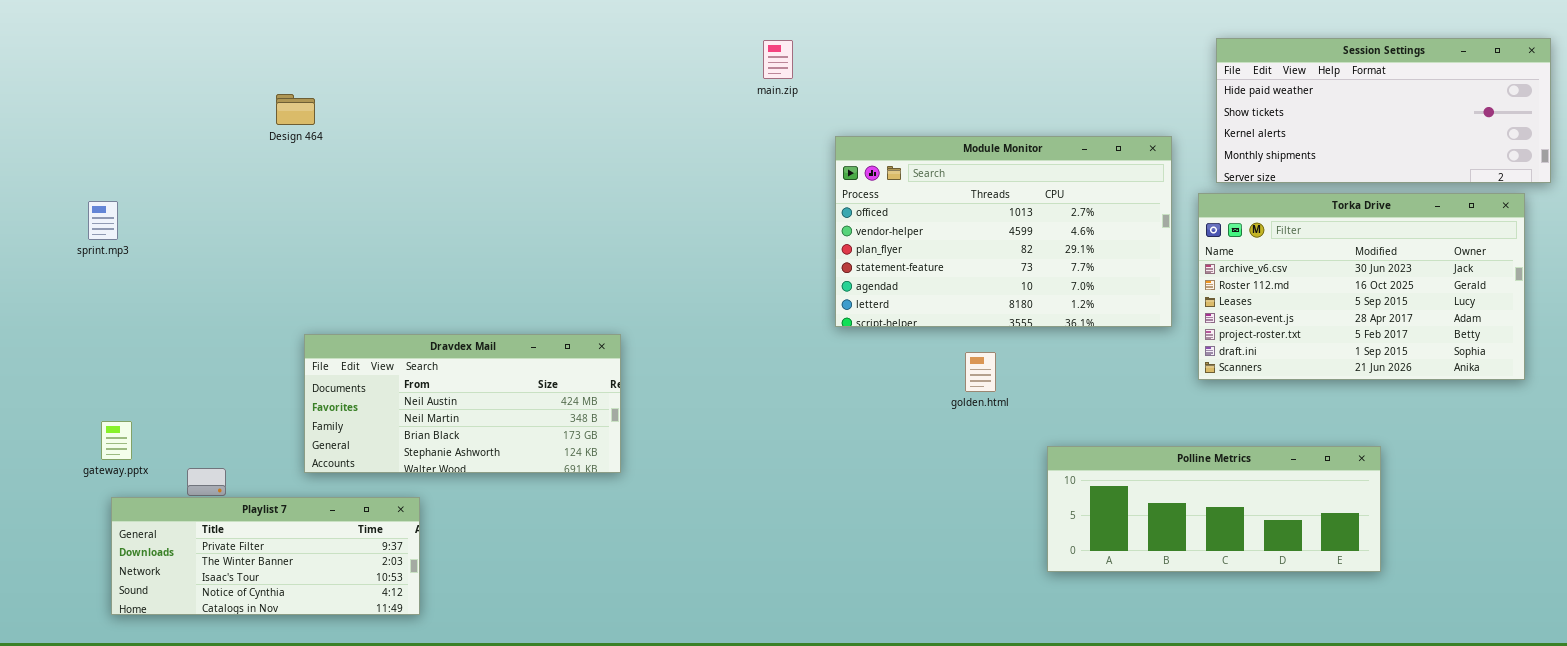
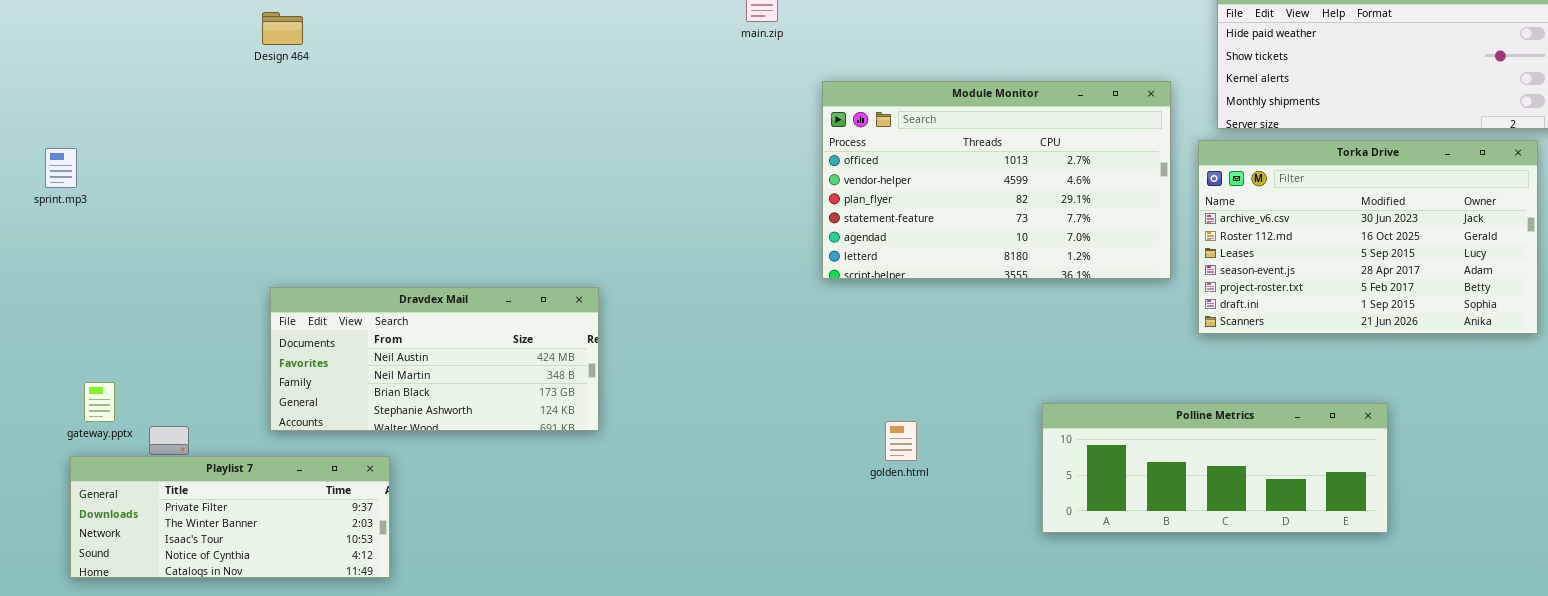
Design 464: [276,94,315,125] -> [262,12,303,45], moved
golden.html: [965,352,996,392] -> [885,421,917,461], moved
gateway.pptx: [101,421,132,460] -> [84,382,115,422], moved

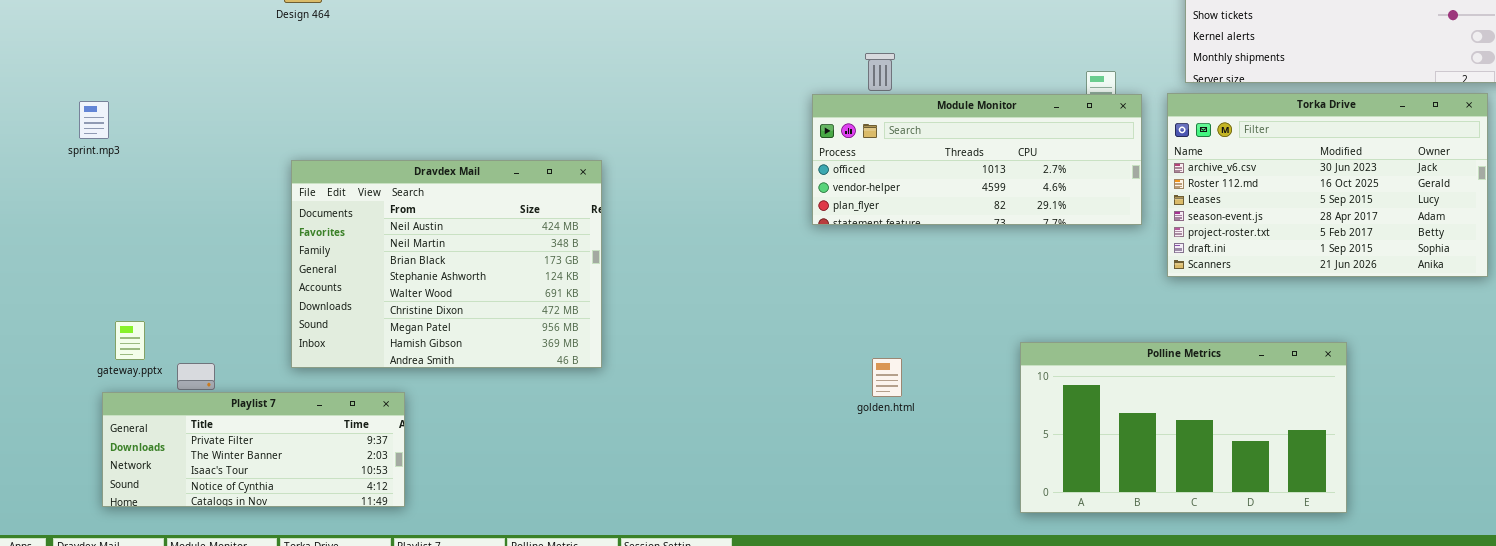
Module Monitor: [822,81,1171,279] -> [812,94,1142,225], resized
Dravdex Mail: [270,287,599,431] -> [291,160,602,368], resized
Polline Metrics: [1042,403,1388,533] -> [1020,342,1347,513], resized

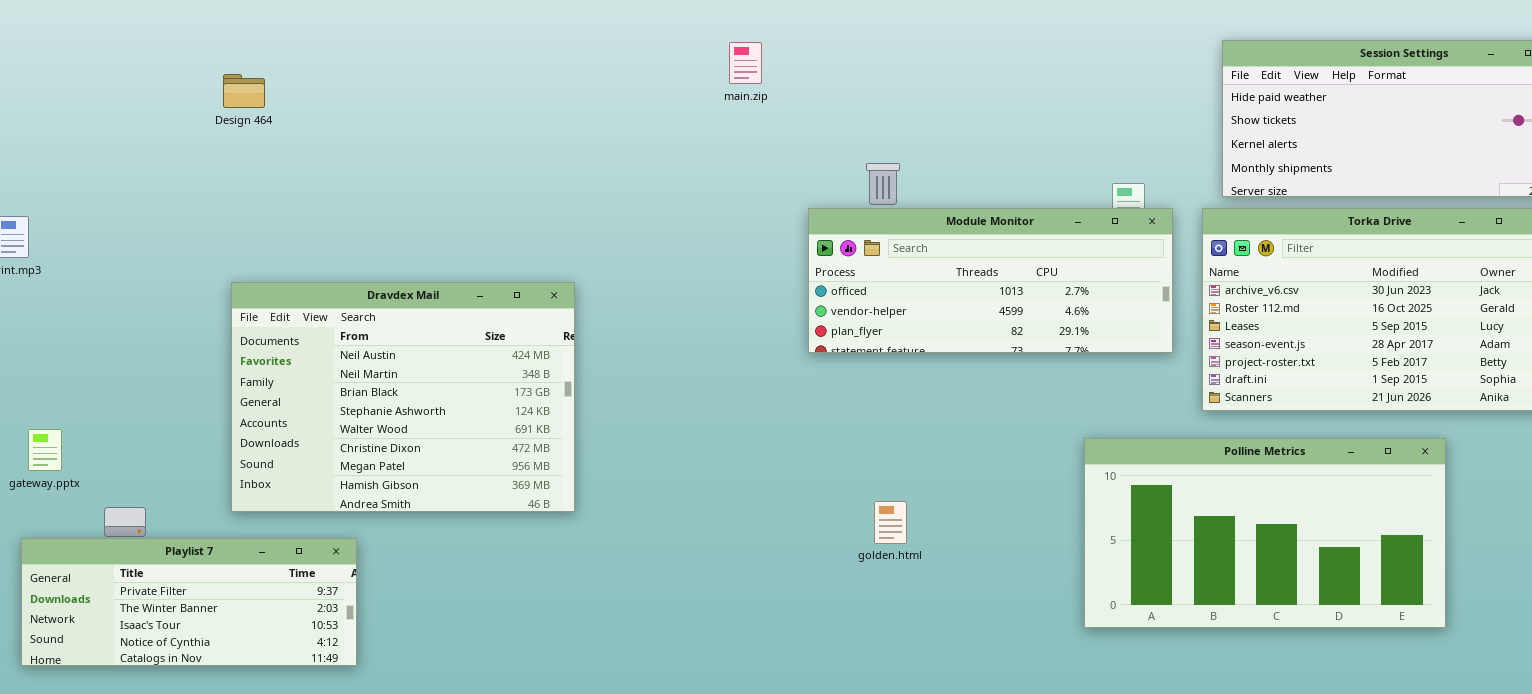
gateway.pptx: [115,321,145,360] -> [28,429,62,471], moved
Polline Metrics: [1020,342,1347,513] -> [1084,438,1446,628], moved

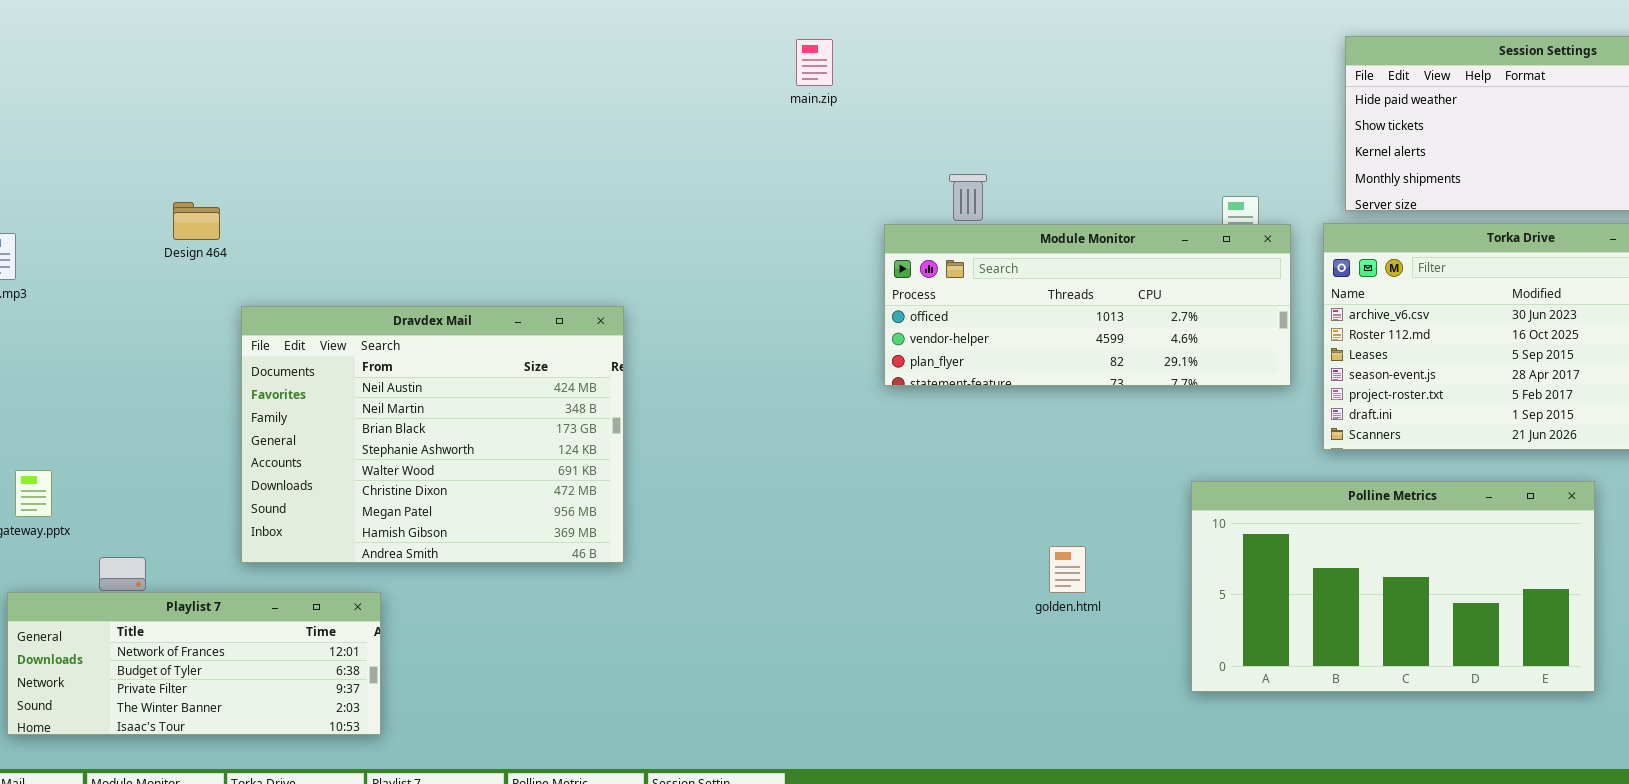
Design 464: [223,74,265,108] -> [173,202,220,240], moved
golden.html: [874,501,907,544] -> [1049,546,1086,593], moved
Playlist 7: [21,538,357,666] -> [7,592,381,735], scrolled up 2 rows

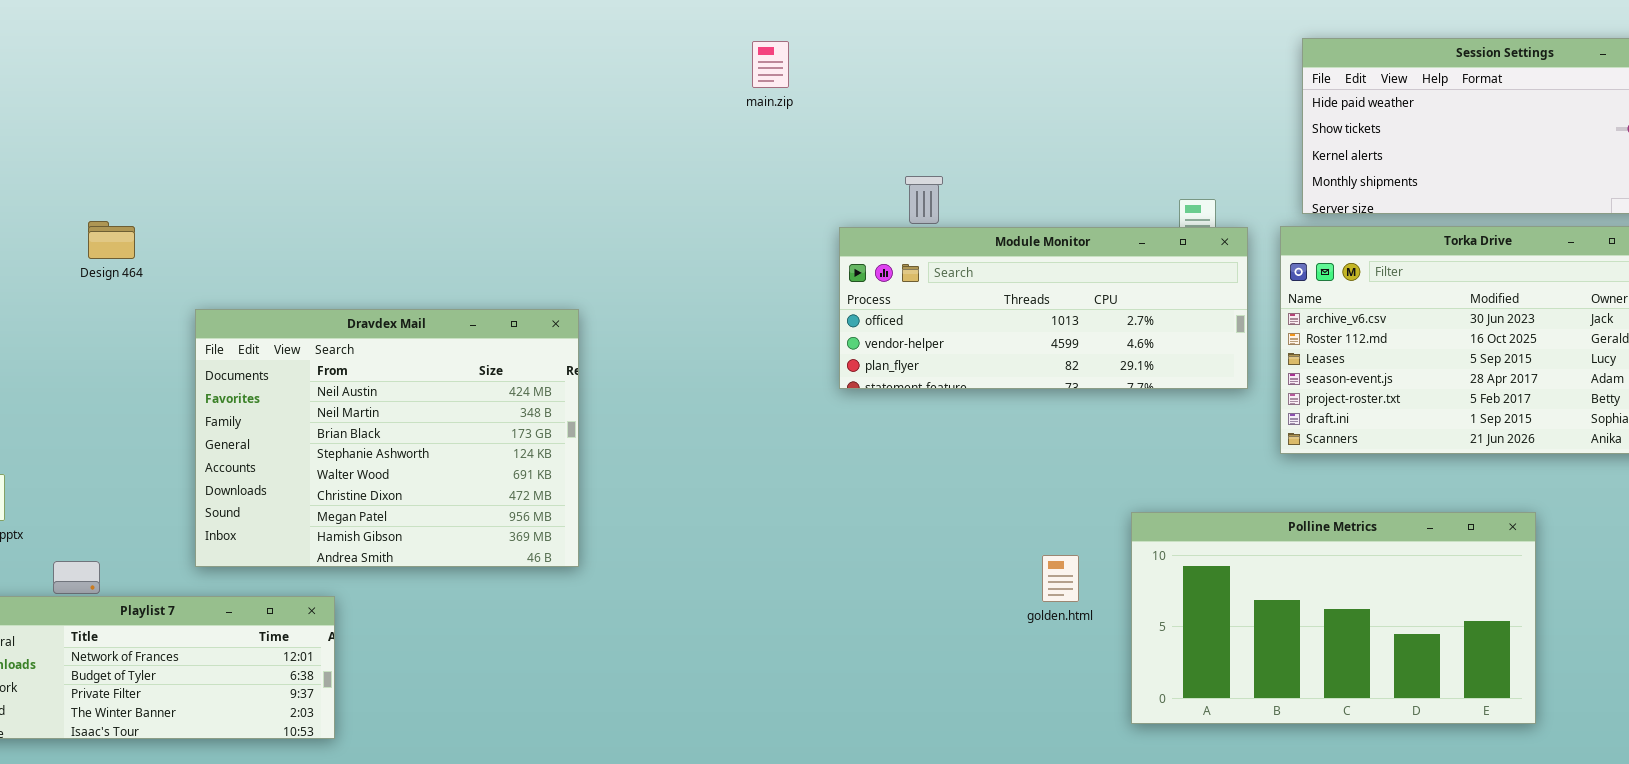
Design 464: [173,202,220,240] -> [88,221,135,259], moved
Polline Metrics: [1191,481,1595,692] -> [1131,512,1536,724], moved
golden.html: [1049,546,1086,593] -> [1042,555,1079,602], moved

